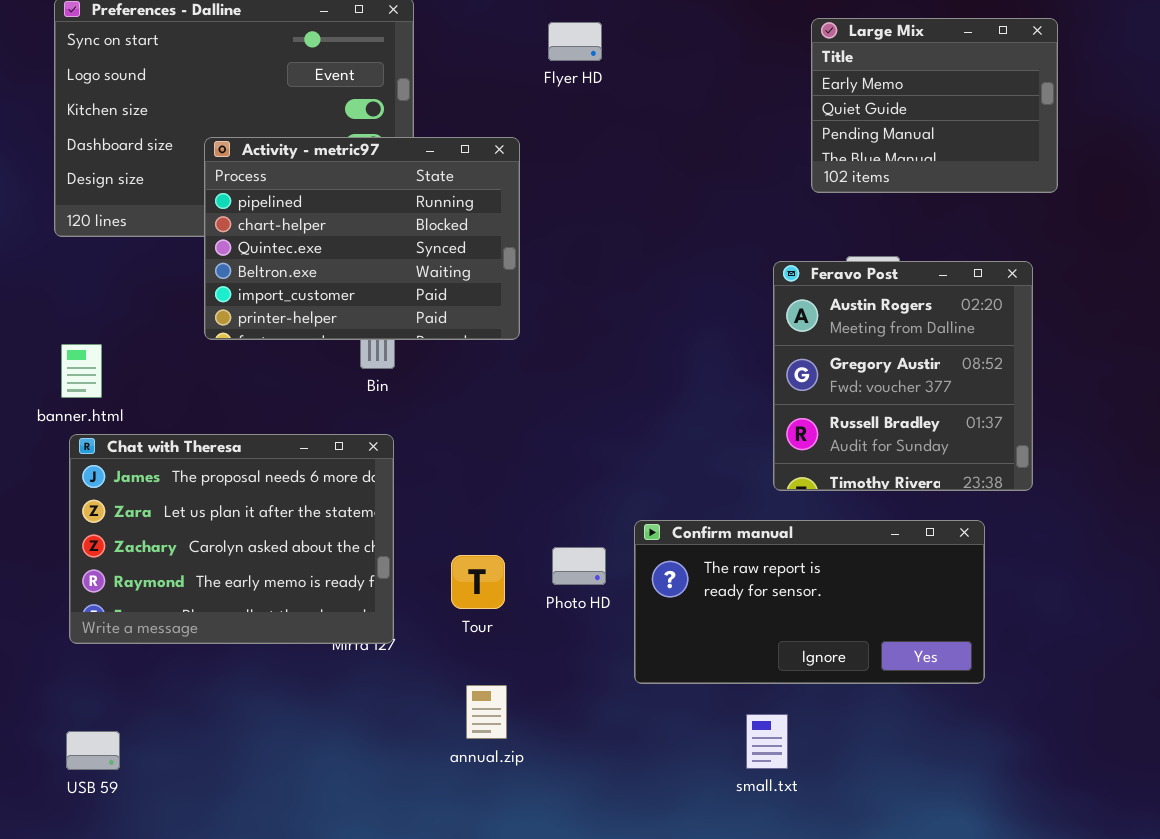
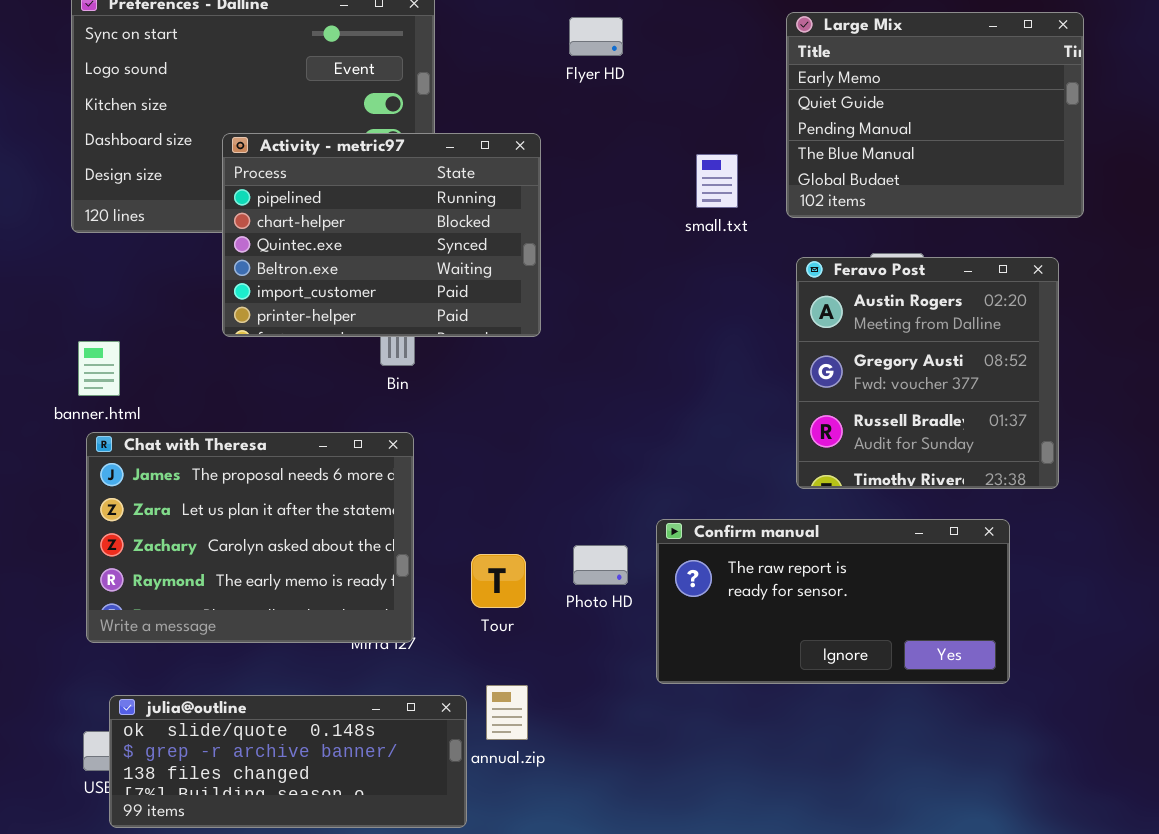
Large Mix: [811,18,1058,193] -> [786,12,1084,218], resized
julia@outline: none -> [109,695,467,828], opened
small.txt: [746,714,788,769] -> [696,154,738,208], moved

